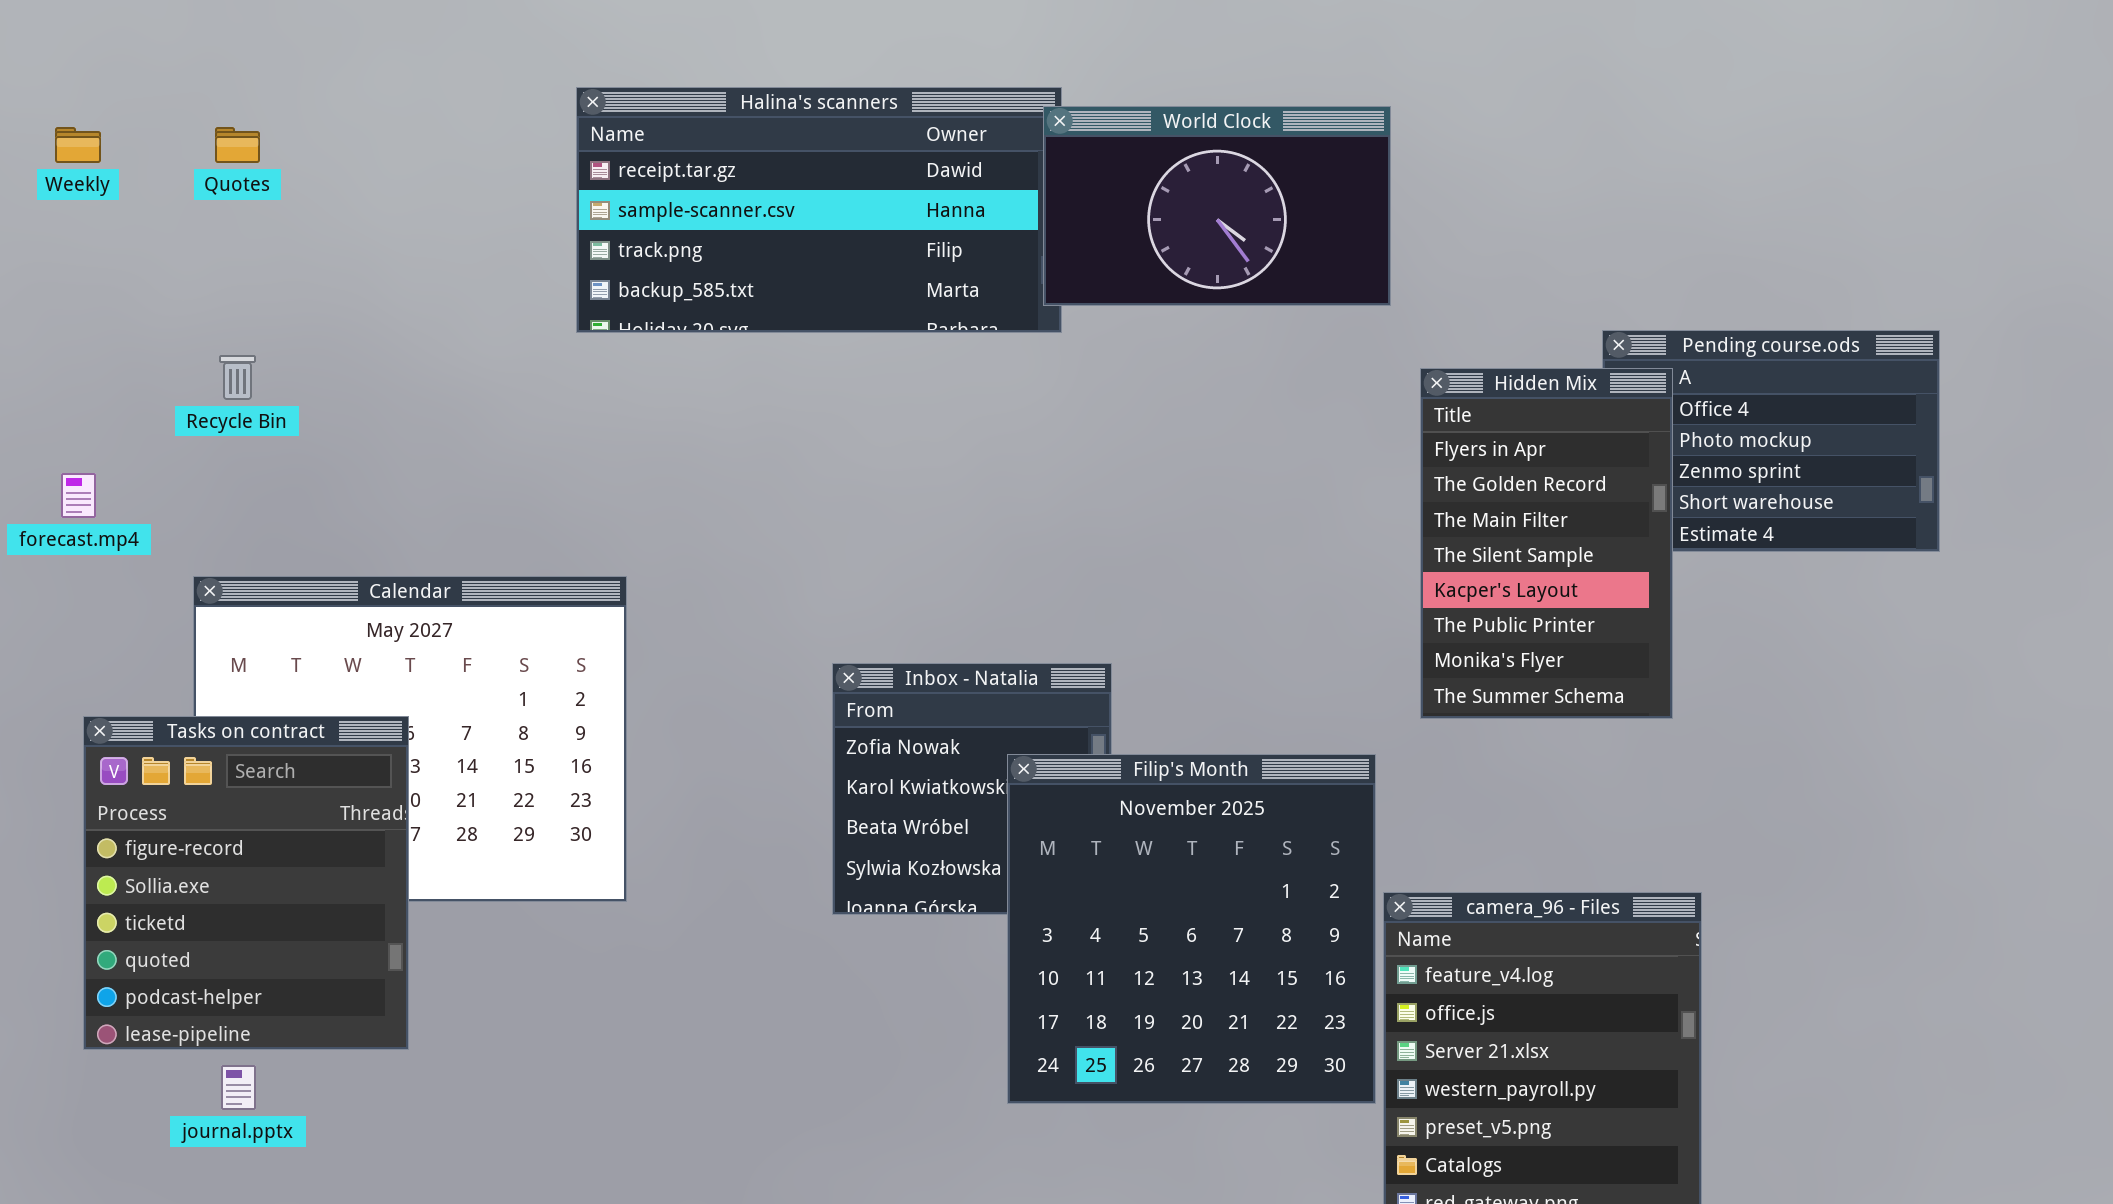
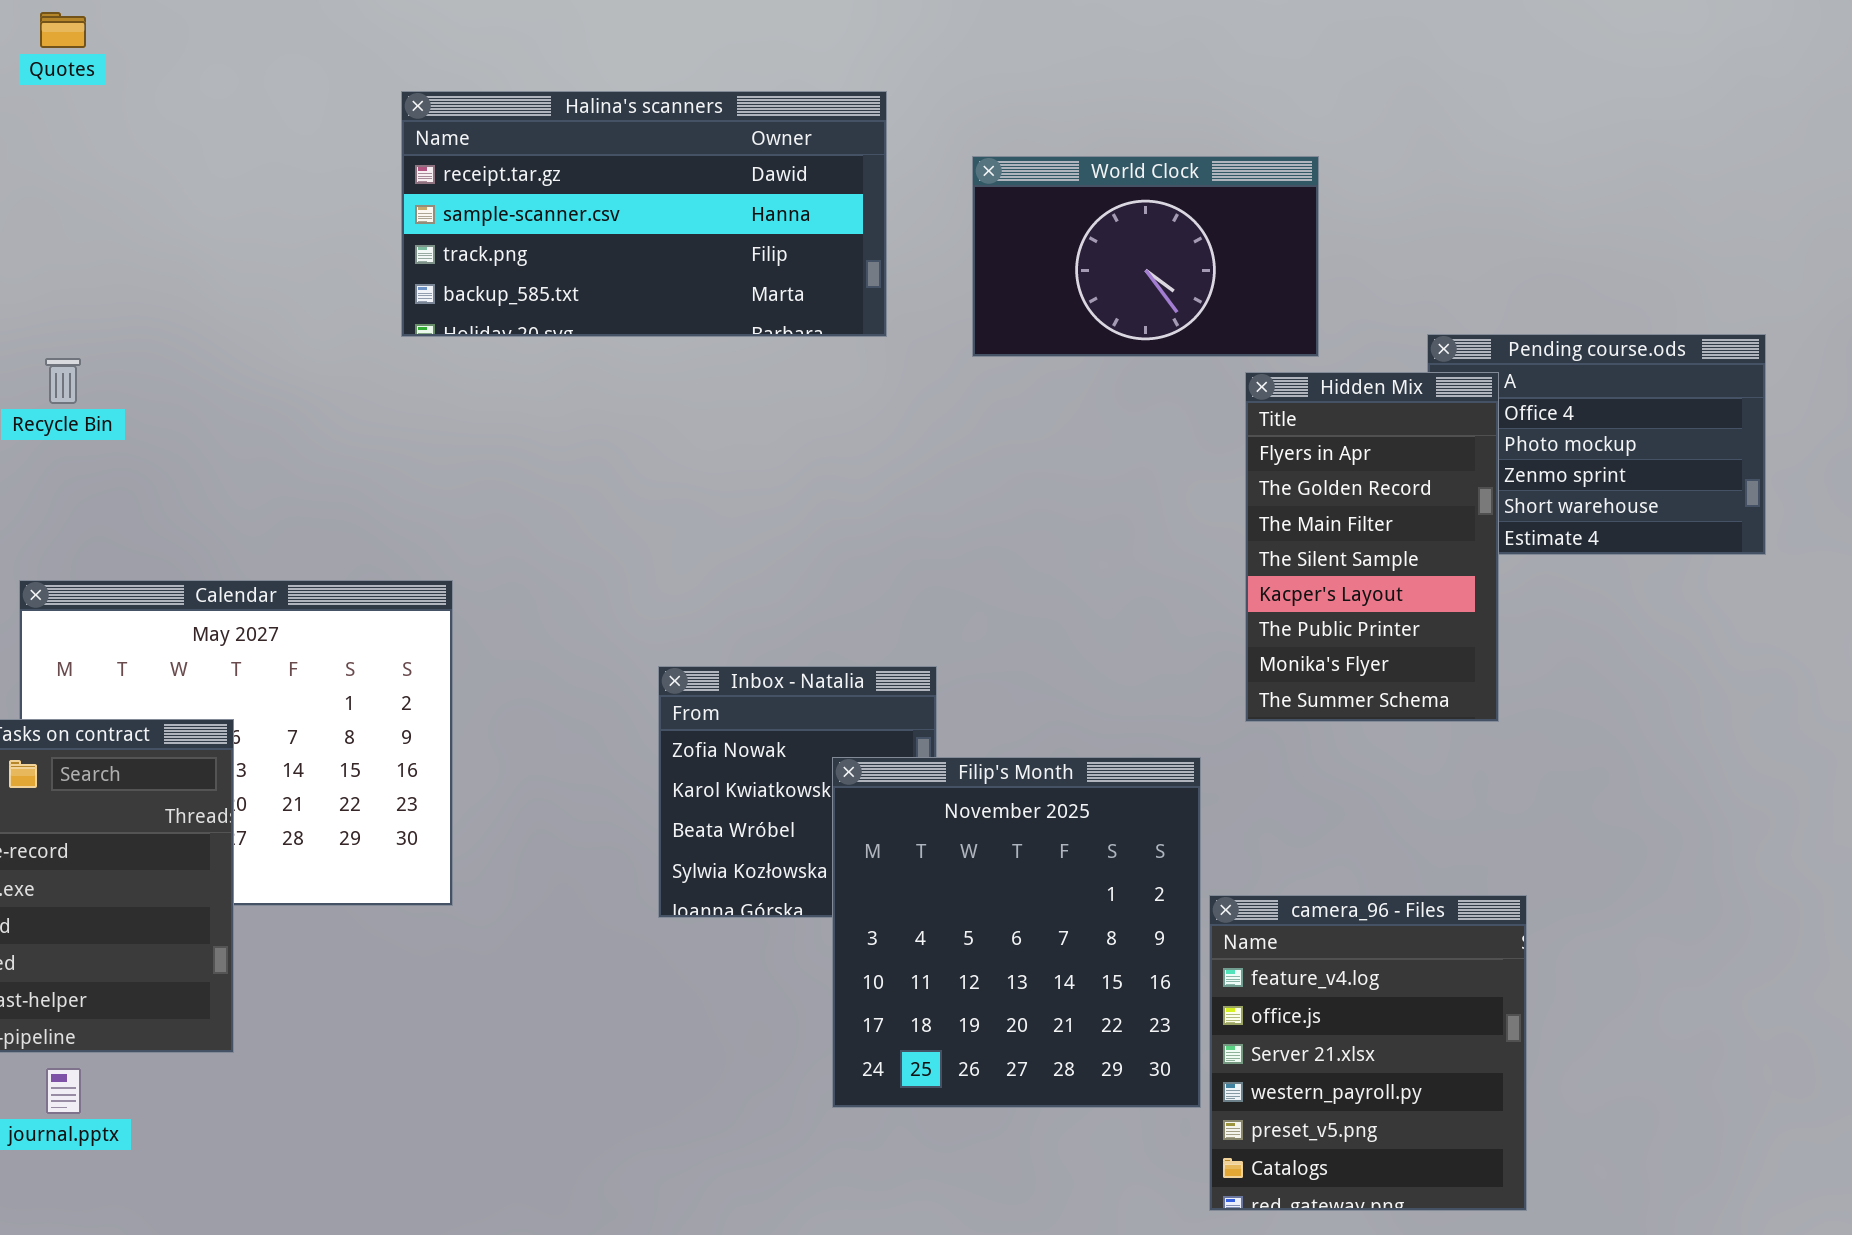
World Clock: [1043,106,1391,306] -> [972,156,1319,357], moved
Quotes: [215,127,260,163] -> [40,12,86,48], moved

